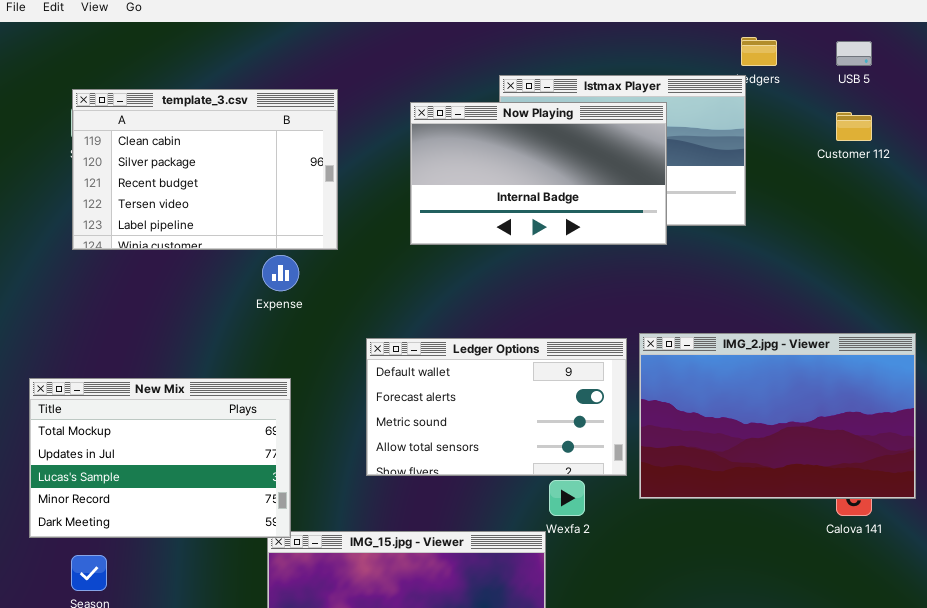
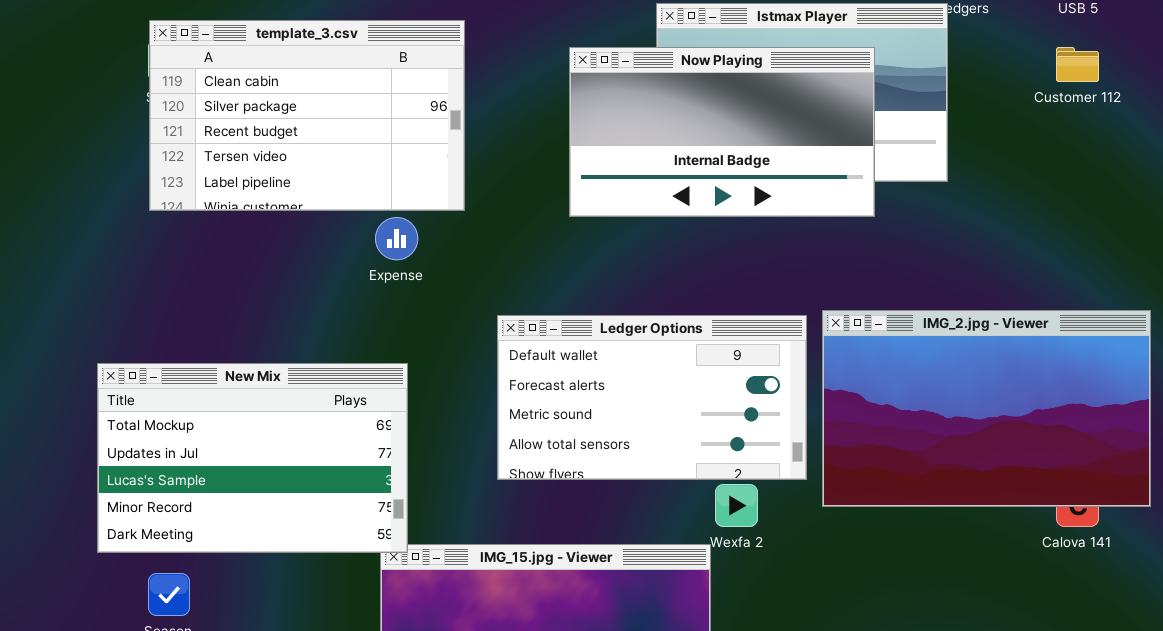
Now Playing: [410,102,667,245] -> [569,47,875,217], moved

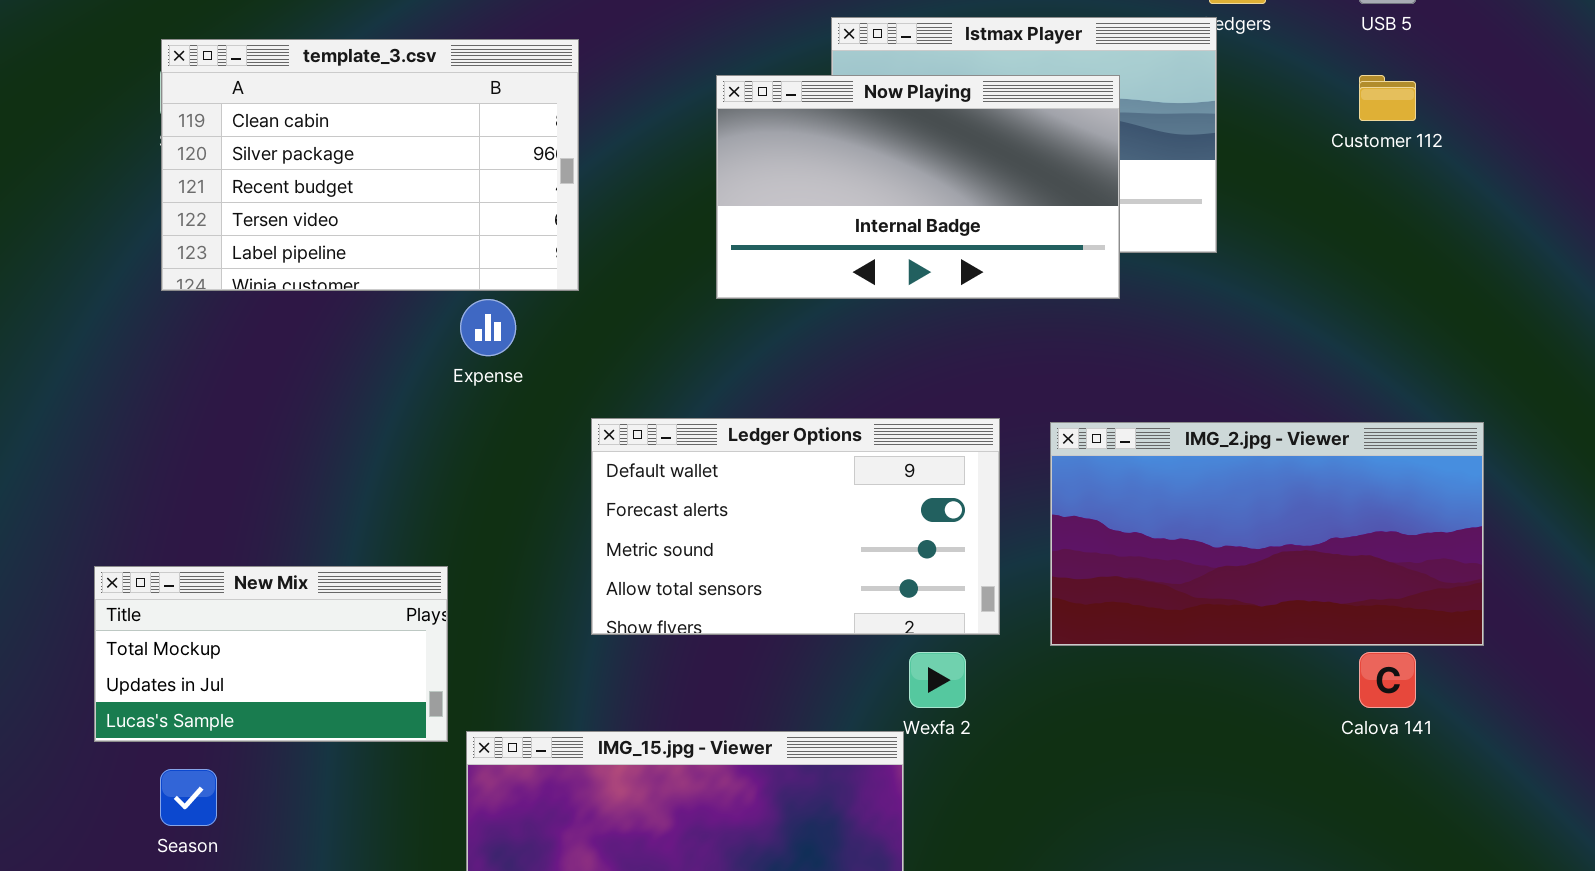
IMG_2.jpg - Viewer: [822,310,1151,507] -> [1050,422,1484,646], resized
Ledger Options: [497,315,807,480] -> [591,418,1000,635], moved
New Mix: [97,363,408,553] -> [94,566,448,742], resized

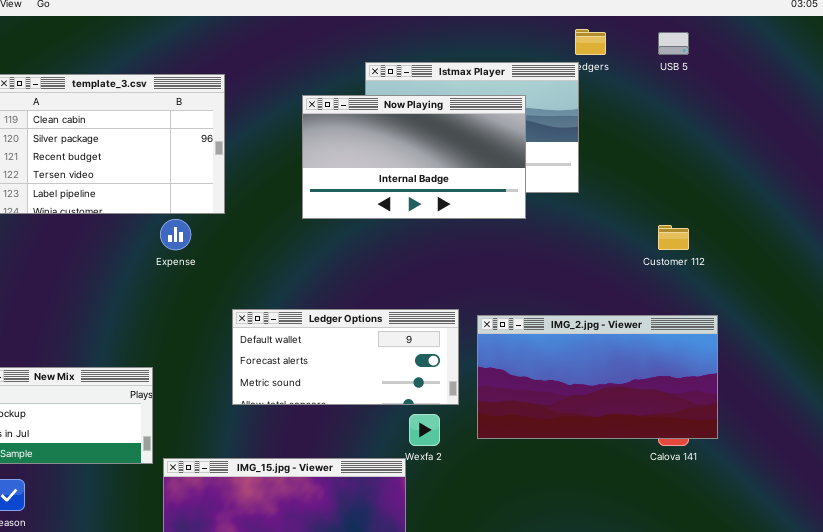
Customer 112: [1359,75,1416,121] -> [658,225,689,250], moved
Ledger Options: [591,418,1000,635] -> [232,309,459,405], resized
IMG_2.jpg - Viewer: [1050,422,1484,646] -> [477,315,718,439], moved

